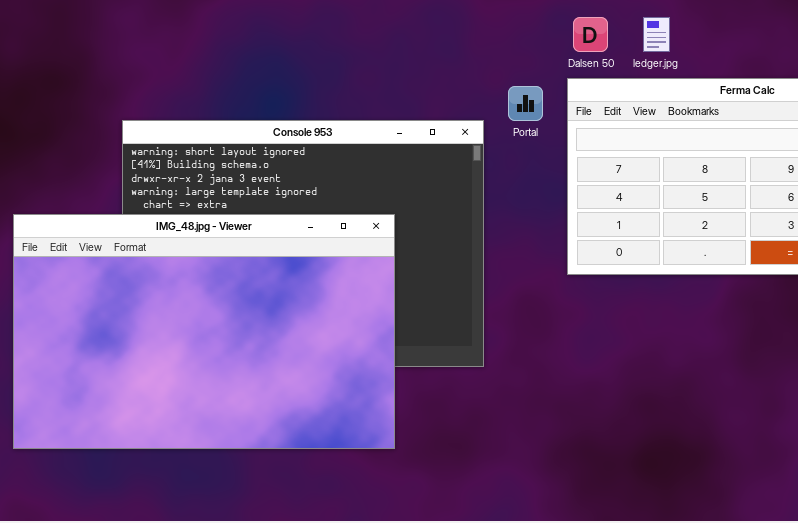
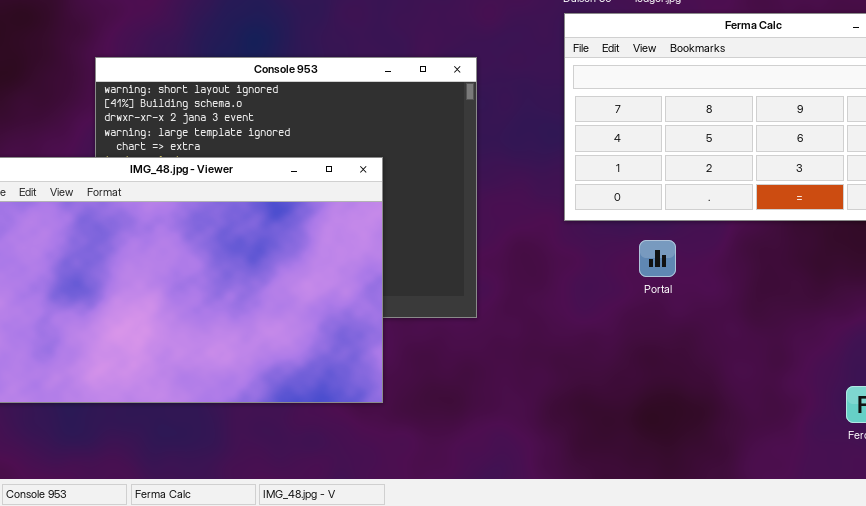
Portal: [508,86,543,121] -> [639,240,676,277], moved

